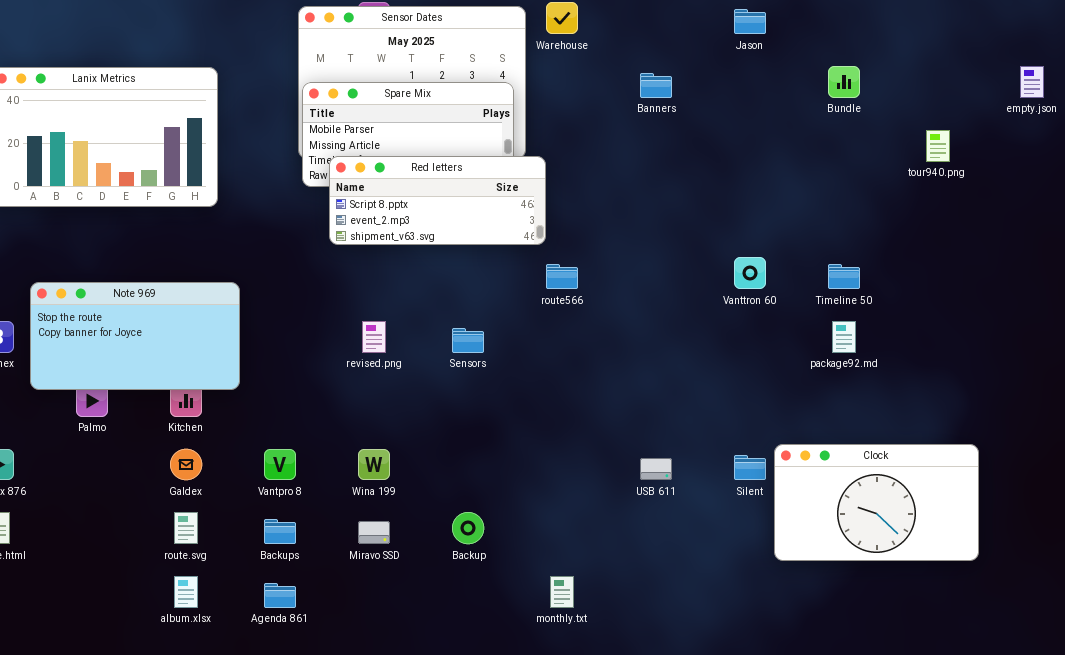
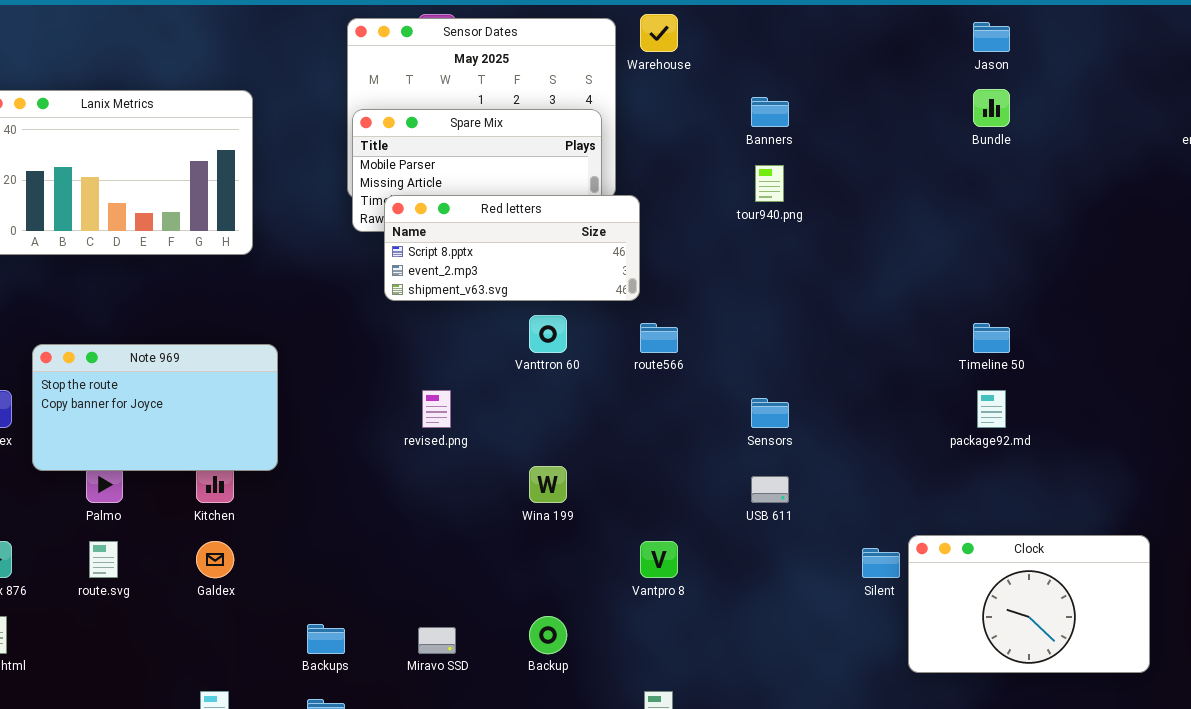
Jason: [734,9,766,34] -> [973,22,1010,52], moved
tour940.png: [926,130,950,162] -> [755,165,784,202], moved
Vanttron 60: [734,257,766,289] -> [529,315,567,353], moved
Sensors: [452,328,484,353] -> [751,398,789,428], moved
Vantpro 8: [264,449,296,480] -> [640,541,678,578], moved
Wina 199: [358,449,390,480] -> [529,466,567,503], moved
USB 611: [640,458,672,480] -> [751,476,789,503], moved
route.svg: [174,512,198,544] -> [89,541,118,578], moved

